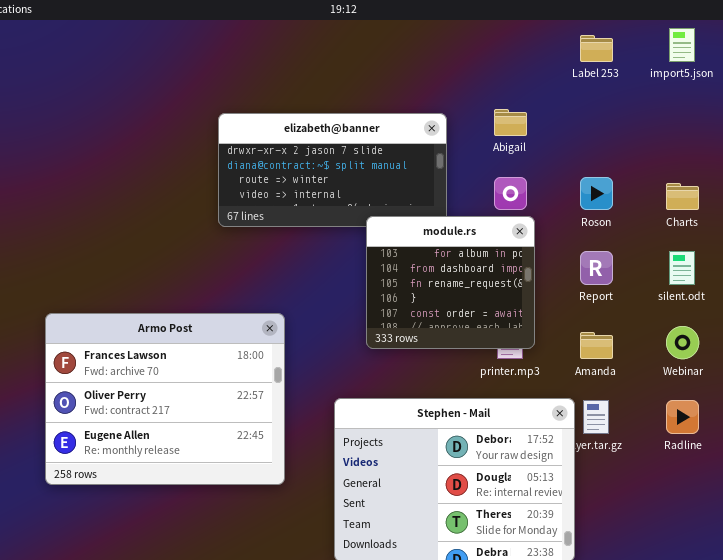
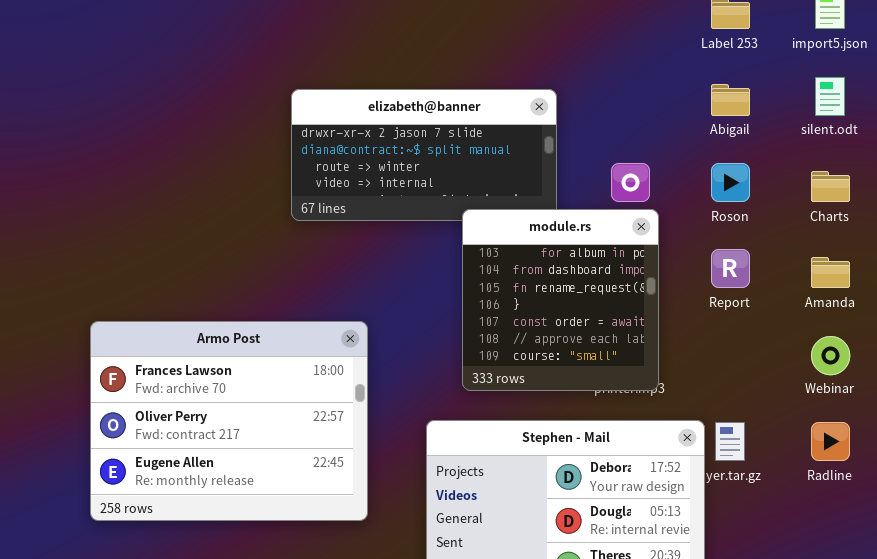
Abigail: [494,109,527,136] -> [711,84,750,116], moved
module.rs: [366,216,535,349] -> [462,209,659,391], resized
silent.odt: [669,251,695,285] -> [815,77,845,116], moved
Amanda: [580,332,613,359] -> [811,257,850,288], moved

